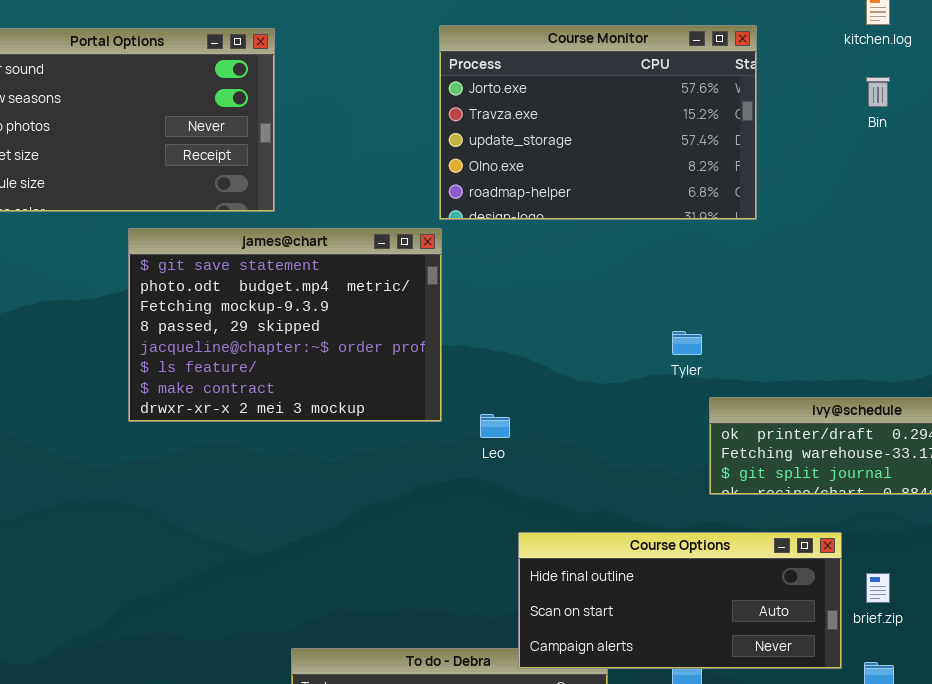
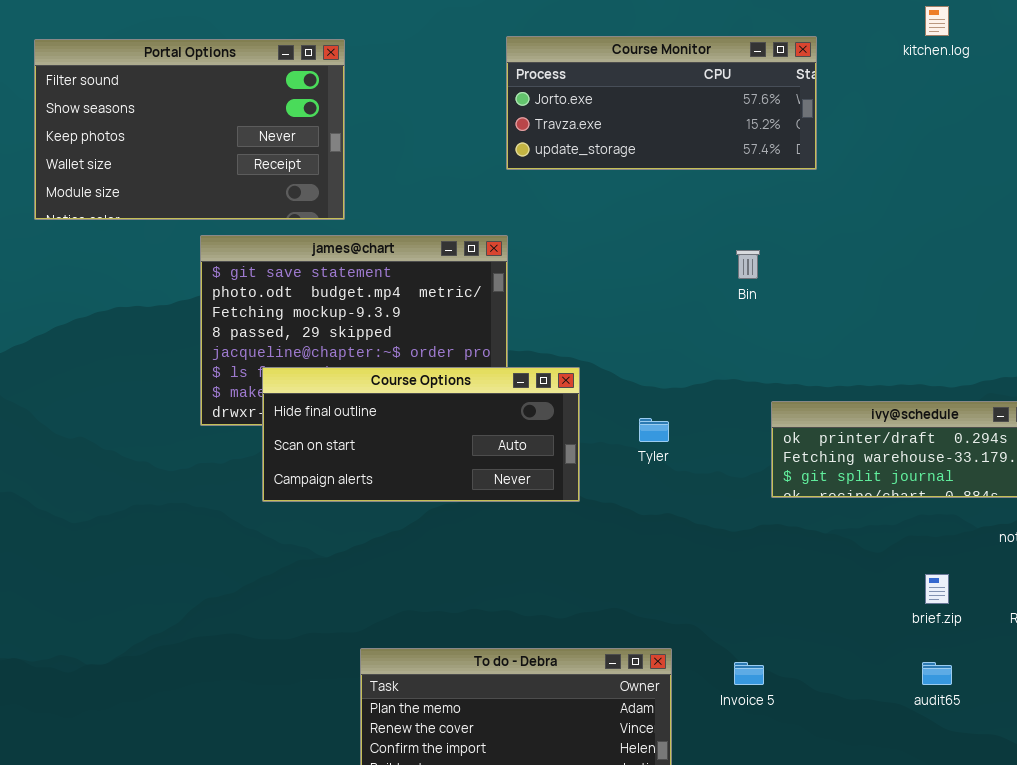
Course Monitor: [439,25,757,220] -> [506,36,817,170], resized
Bin: [866,77,890,107] -> [736,250,760,279], moved
Tyler: [672,331,702,355] -> [639,418,669,442], moved
Course Options: [518,532,842,669] -> [262,367,580,502], moved

